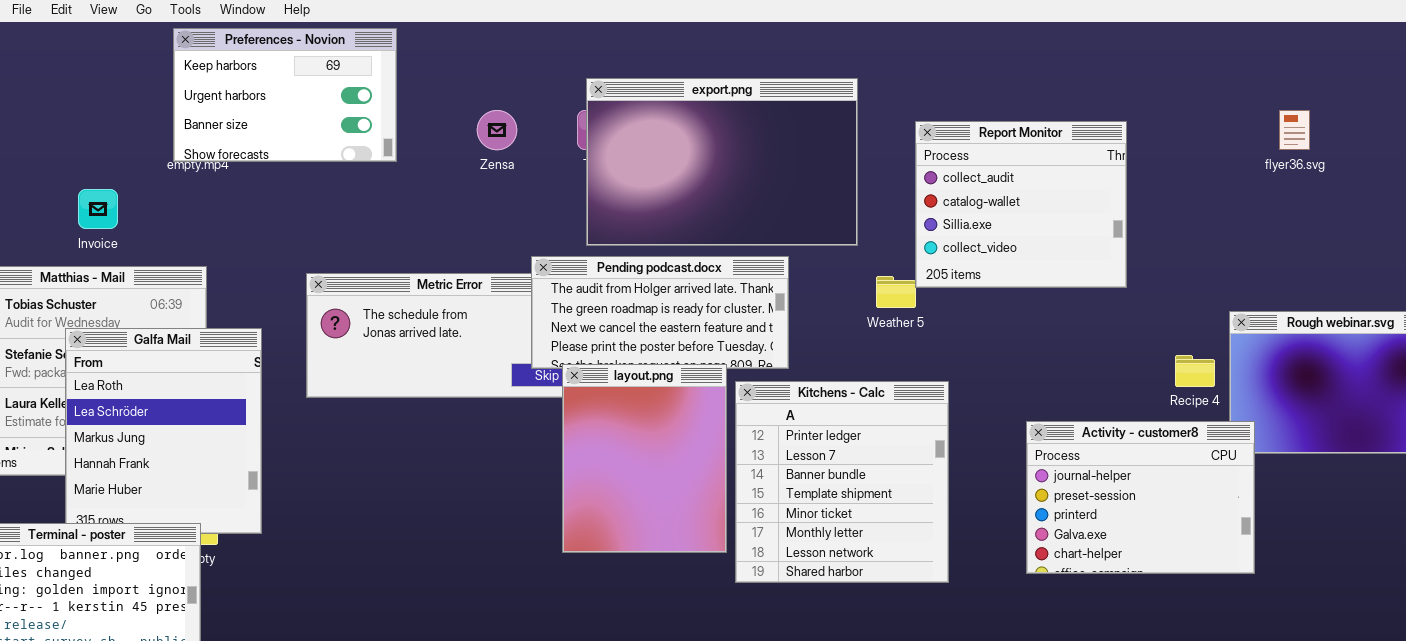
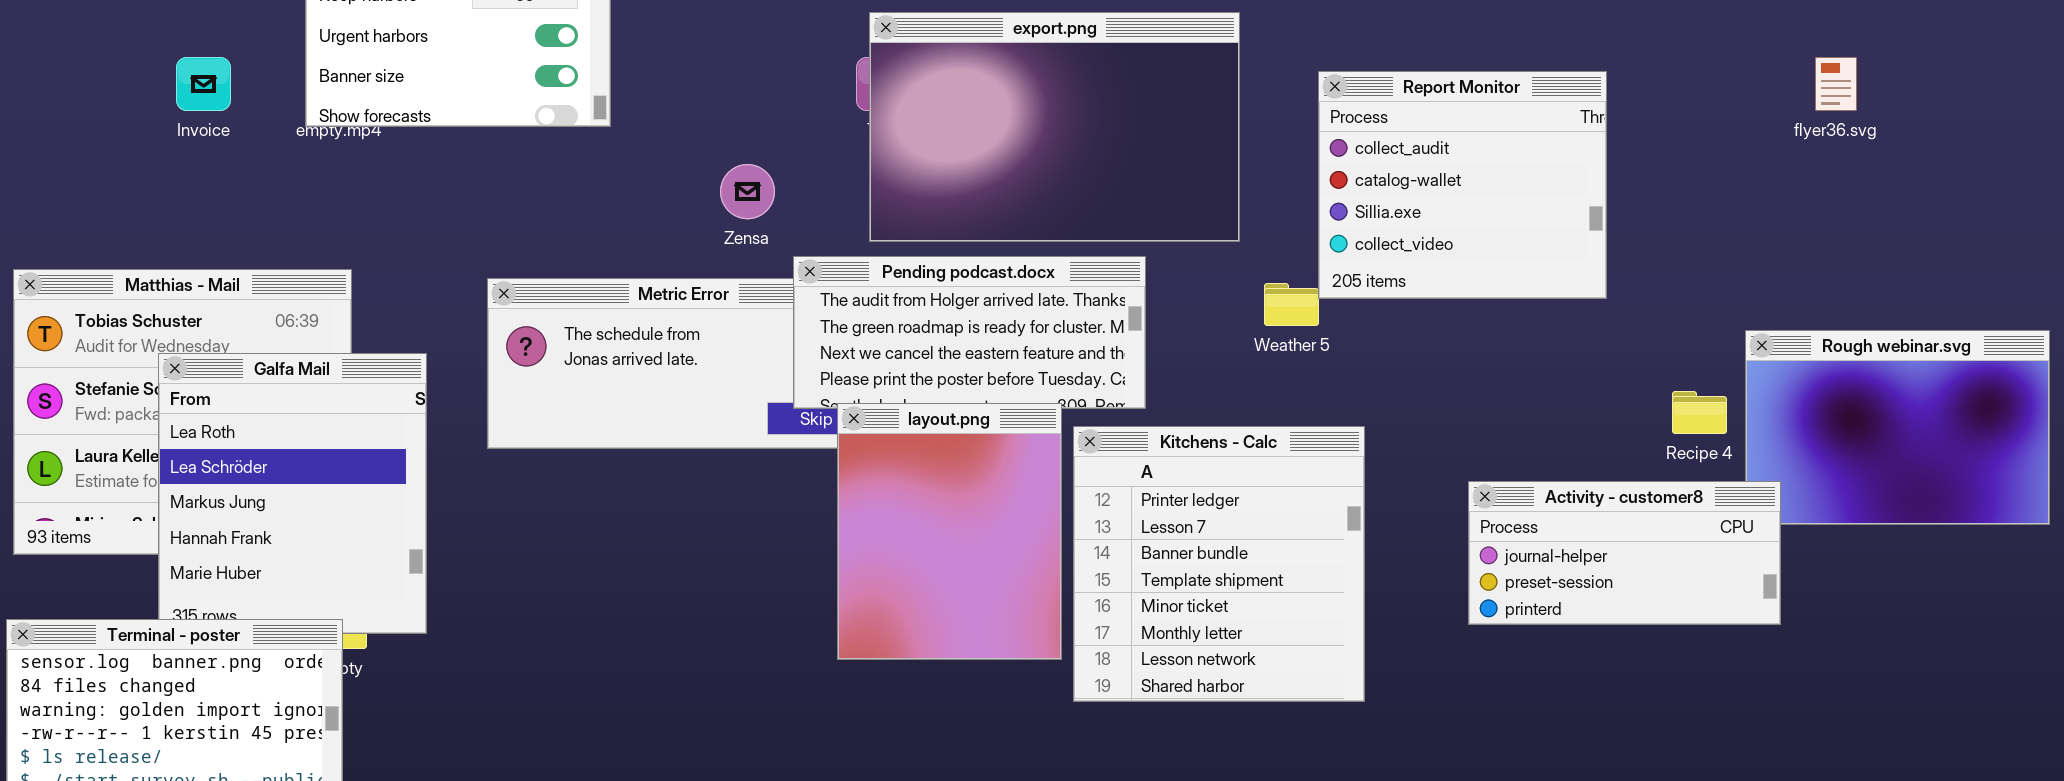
Zensa: [477,110,517,150] -> [720,164,775,219], moved
Invoice: [78,189,118,229] -> [176,57,231,111], moved
Activity - customer8: [1026,421,1255,574] -> [1468,481,1781,625], resized

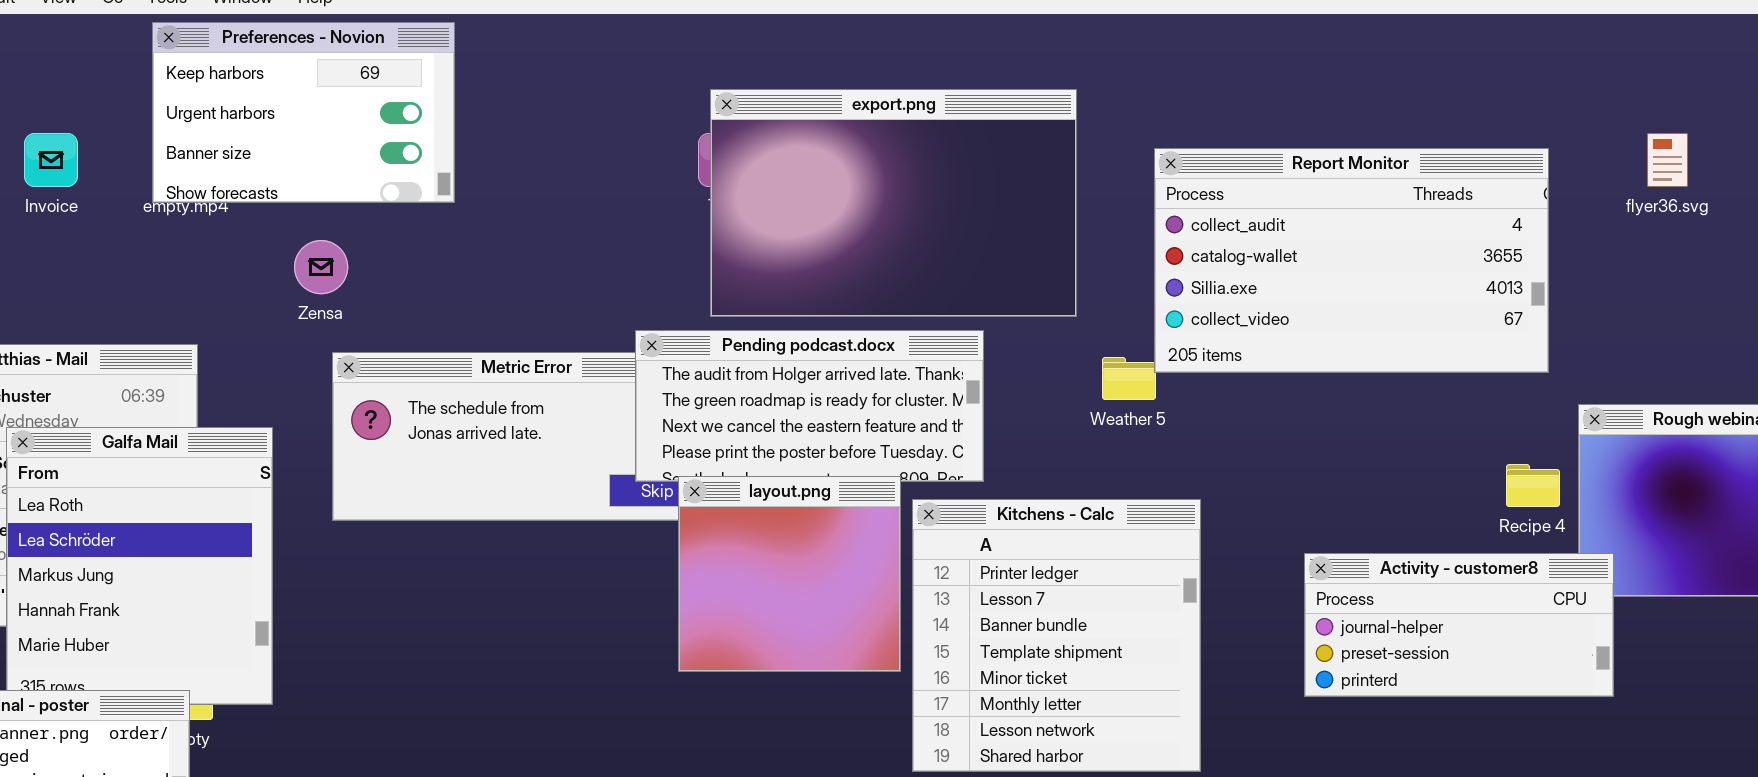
Report Monitor: [1318,71,1607,299] -> [1154,148,1549,373], resized
Zensa: [720,164,775,219] -> [294,240,348,294], moved
layout.png: [837,403,1062,660] -> [678,476,901,672], resized

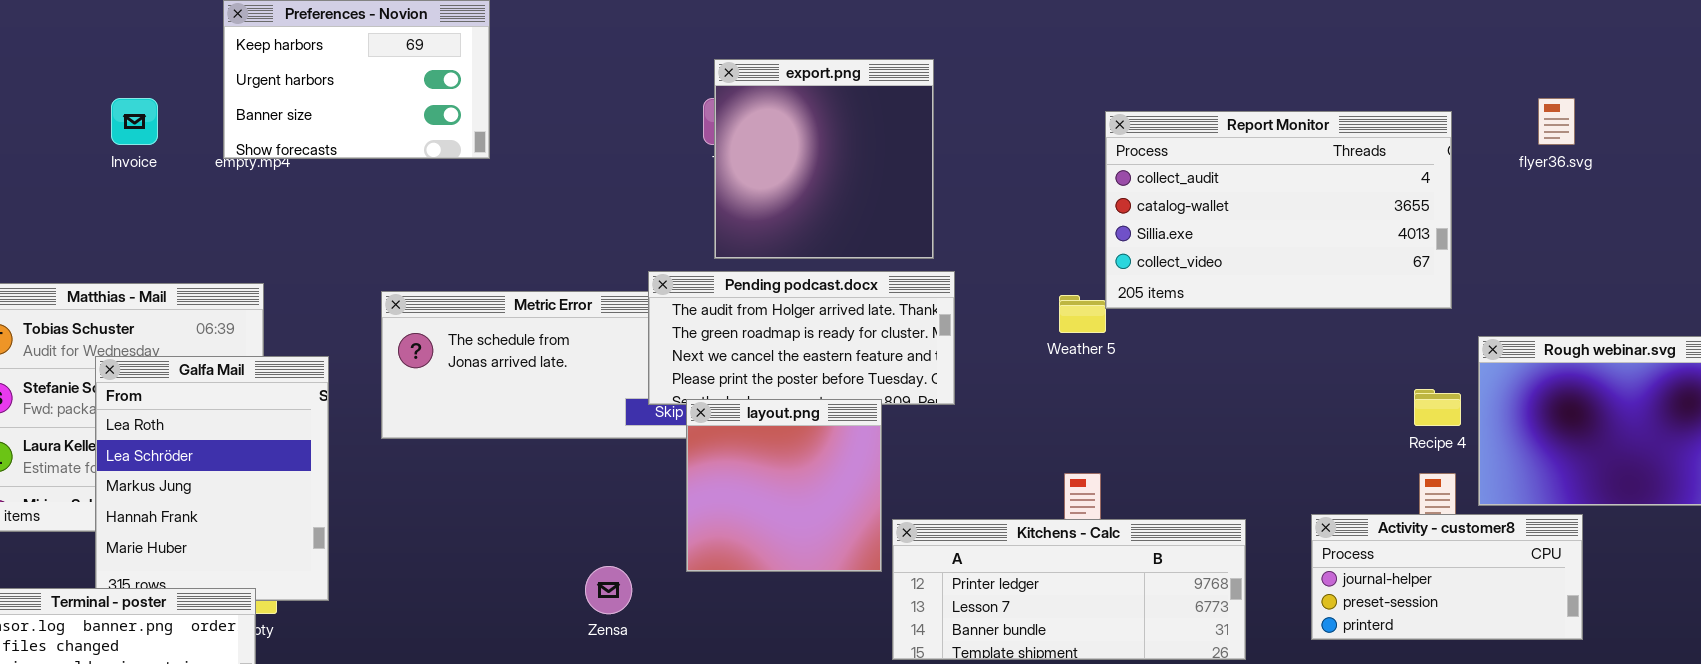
export.png: [710,89,1077,317] -> [714,59,934,259], resized
Zensa: [294,240,348,294] -> [585,566,632,614], moved
Kitchens - Calc: [912,499,1201,772] -> [892,519,1246,660], resized
Activity - customer8: [1304,553,1614,697] -> [1311,514,1583,640], moved

